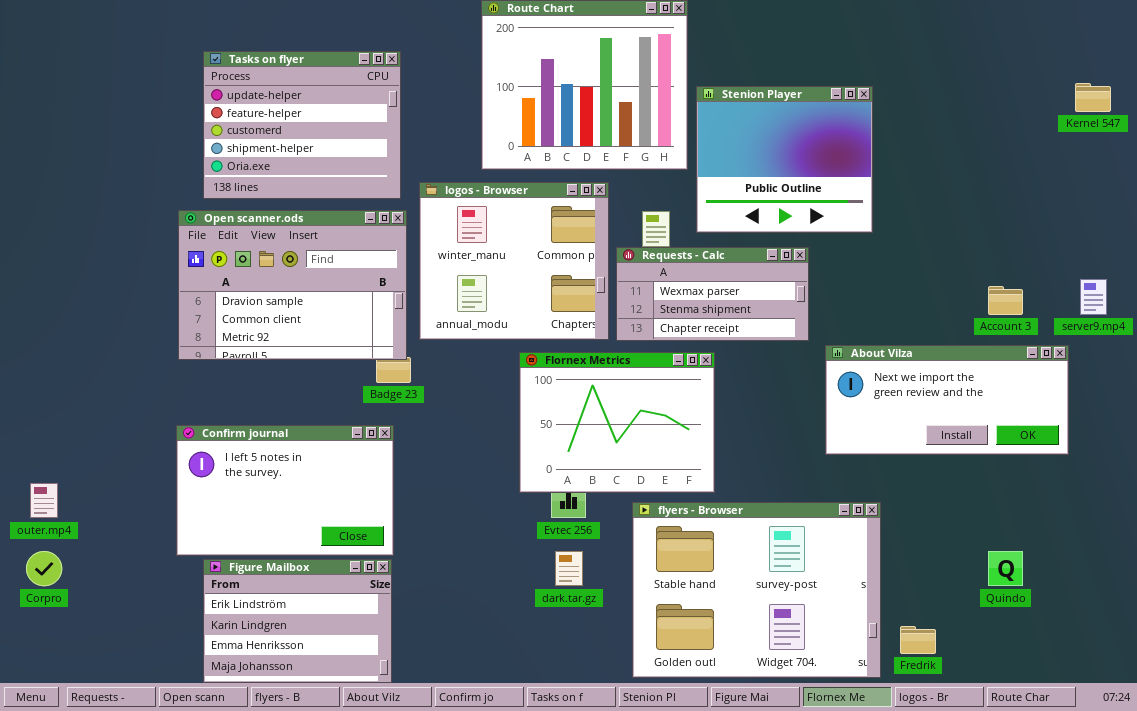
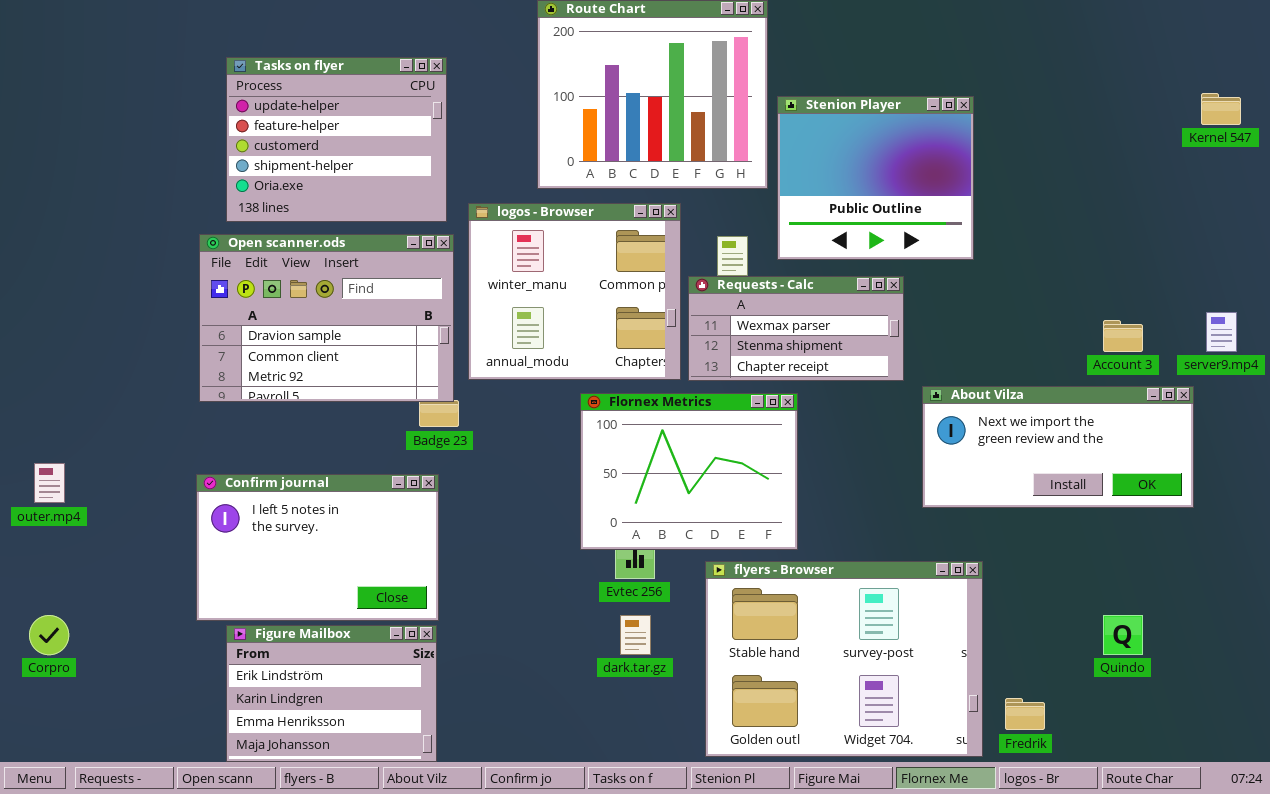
outer.mp4: [30,483,58,518] -> [34,463,65,503], moved

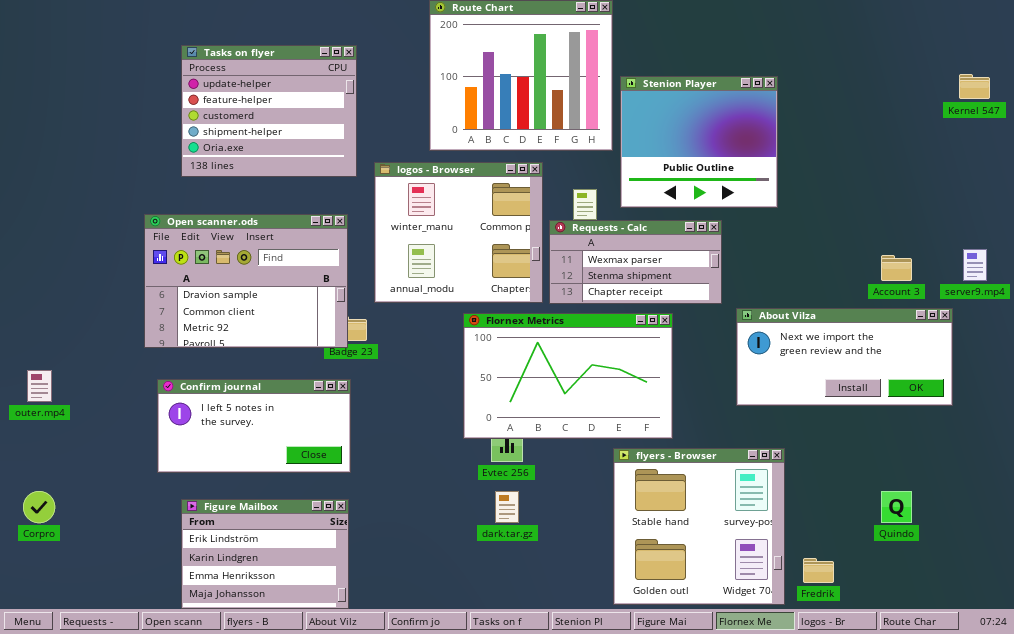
Open scanner.ods: [199,234,454,402] -> [144,214,348,348], moved
Flornex Metrics: [580,393,798,550] -> [463,313,673,439], resized
Confirm journal: [196,474,439,621] -> [157,379,351,473], resized
flyers - Browser: [705,561,983,757] -> [613,448,785,605], resized

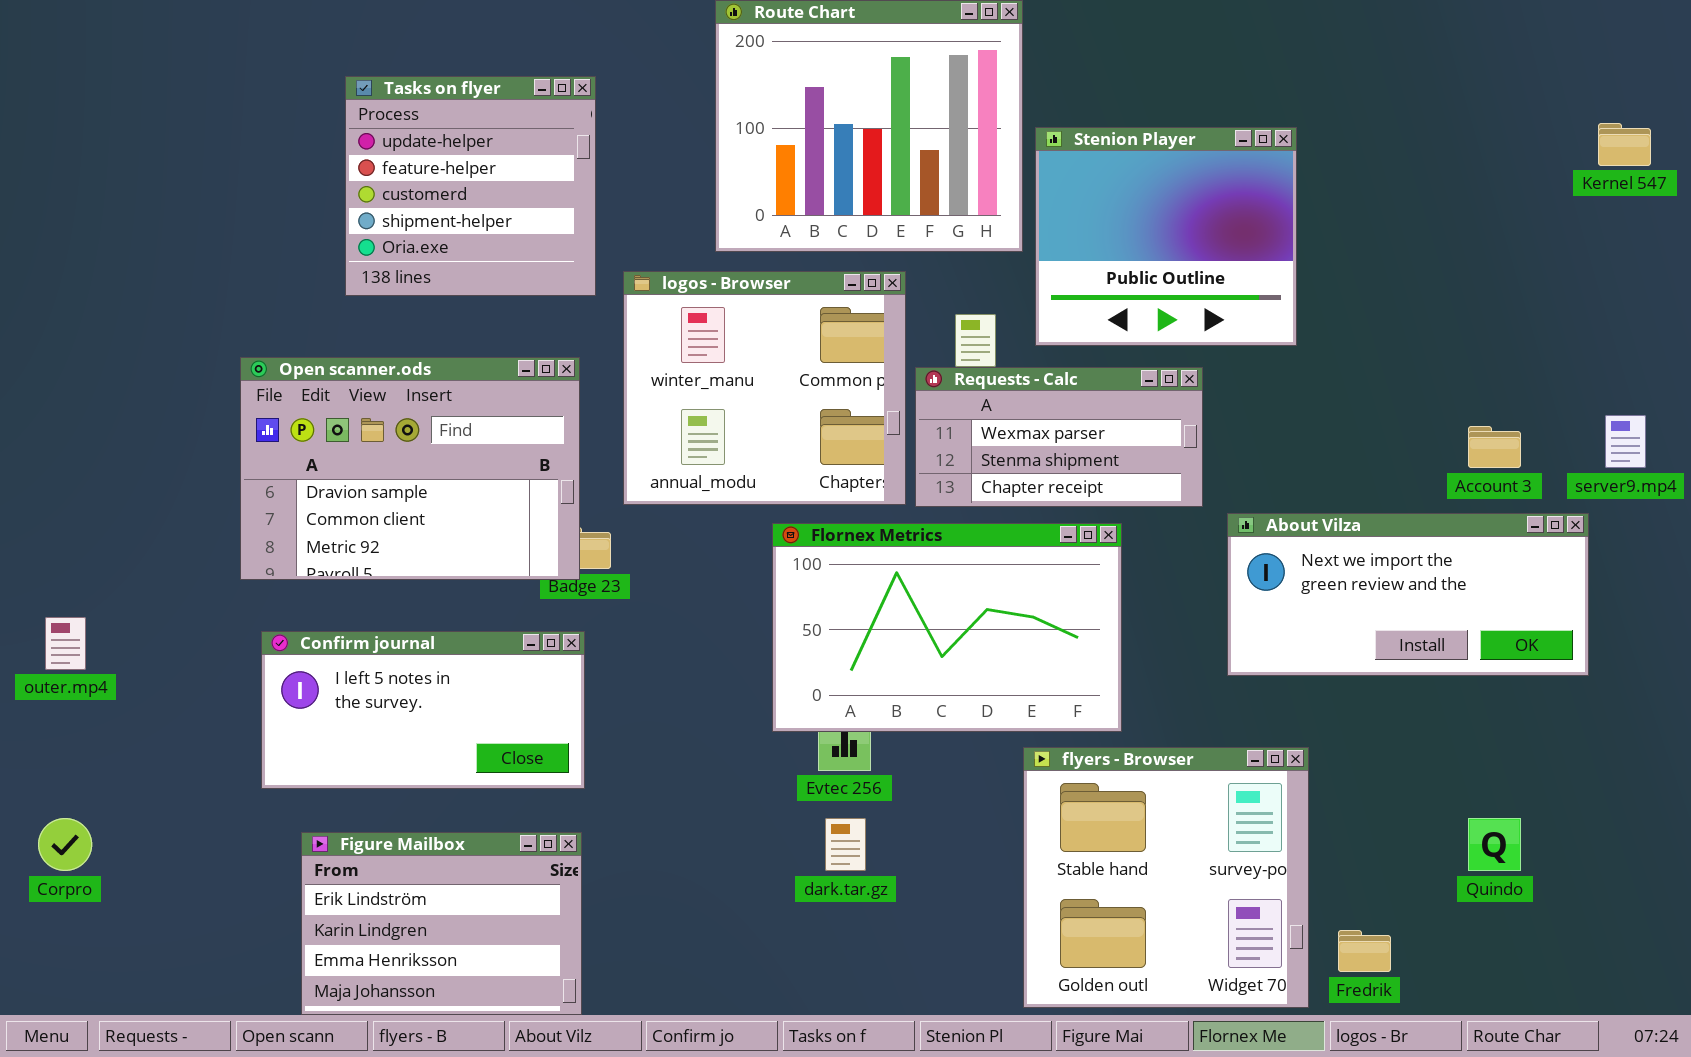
Tasks on flyer: [181,45,357,177] -> [345,76,596,296], resized

